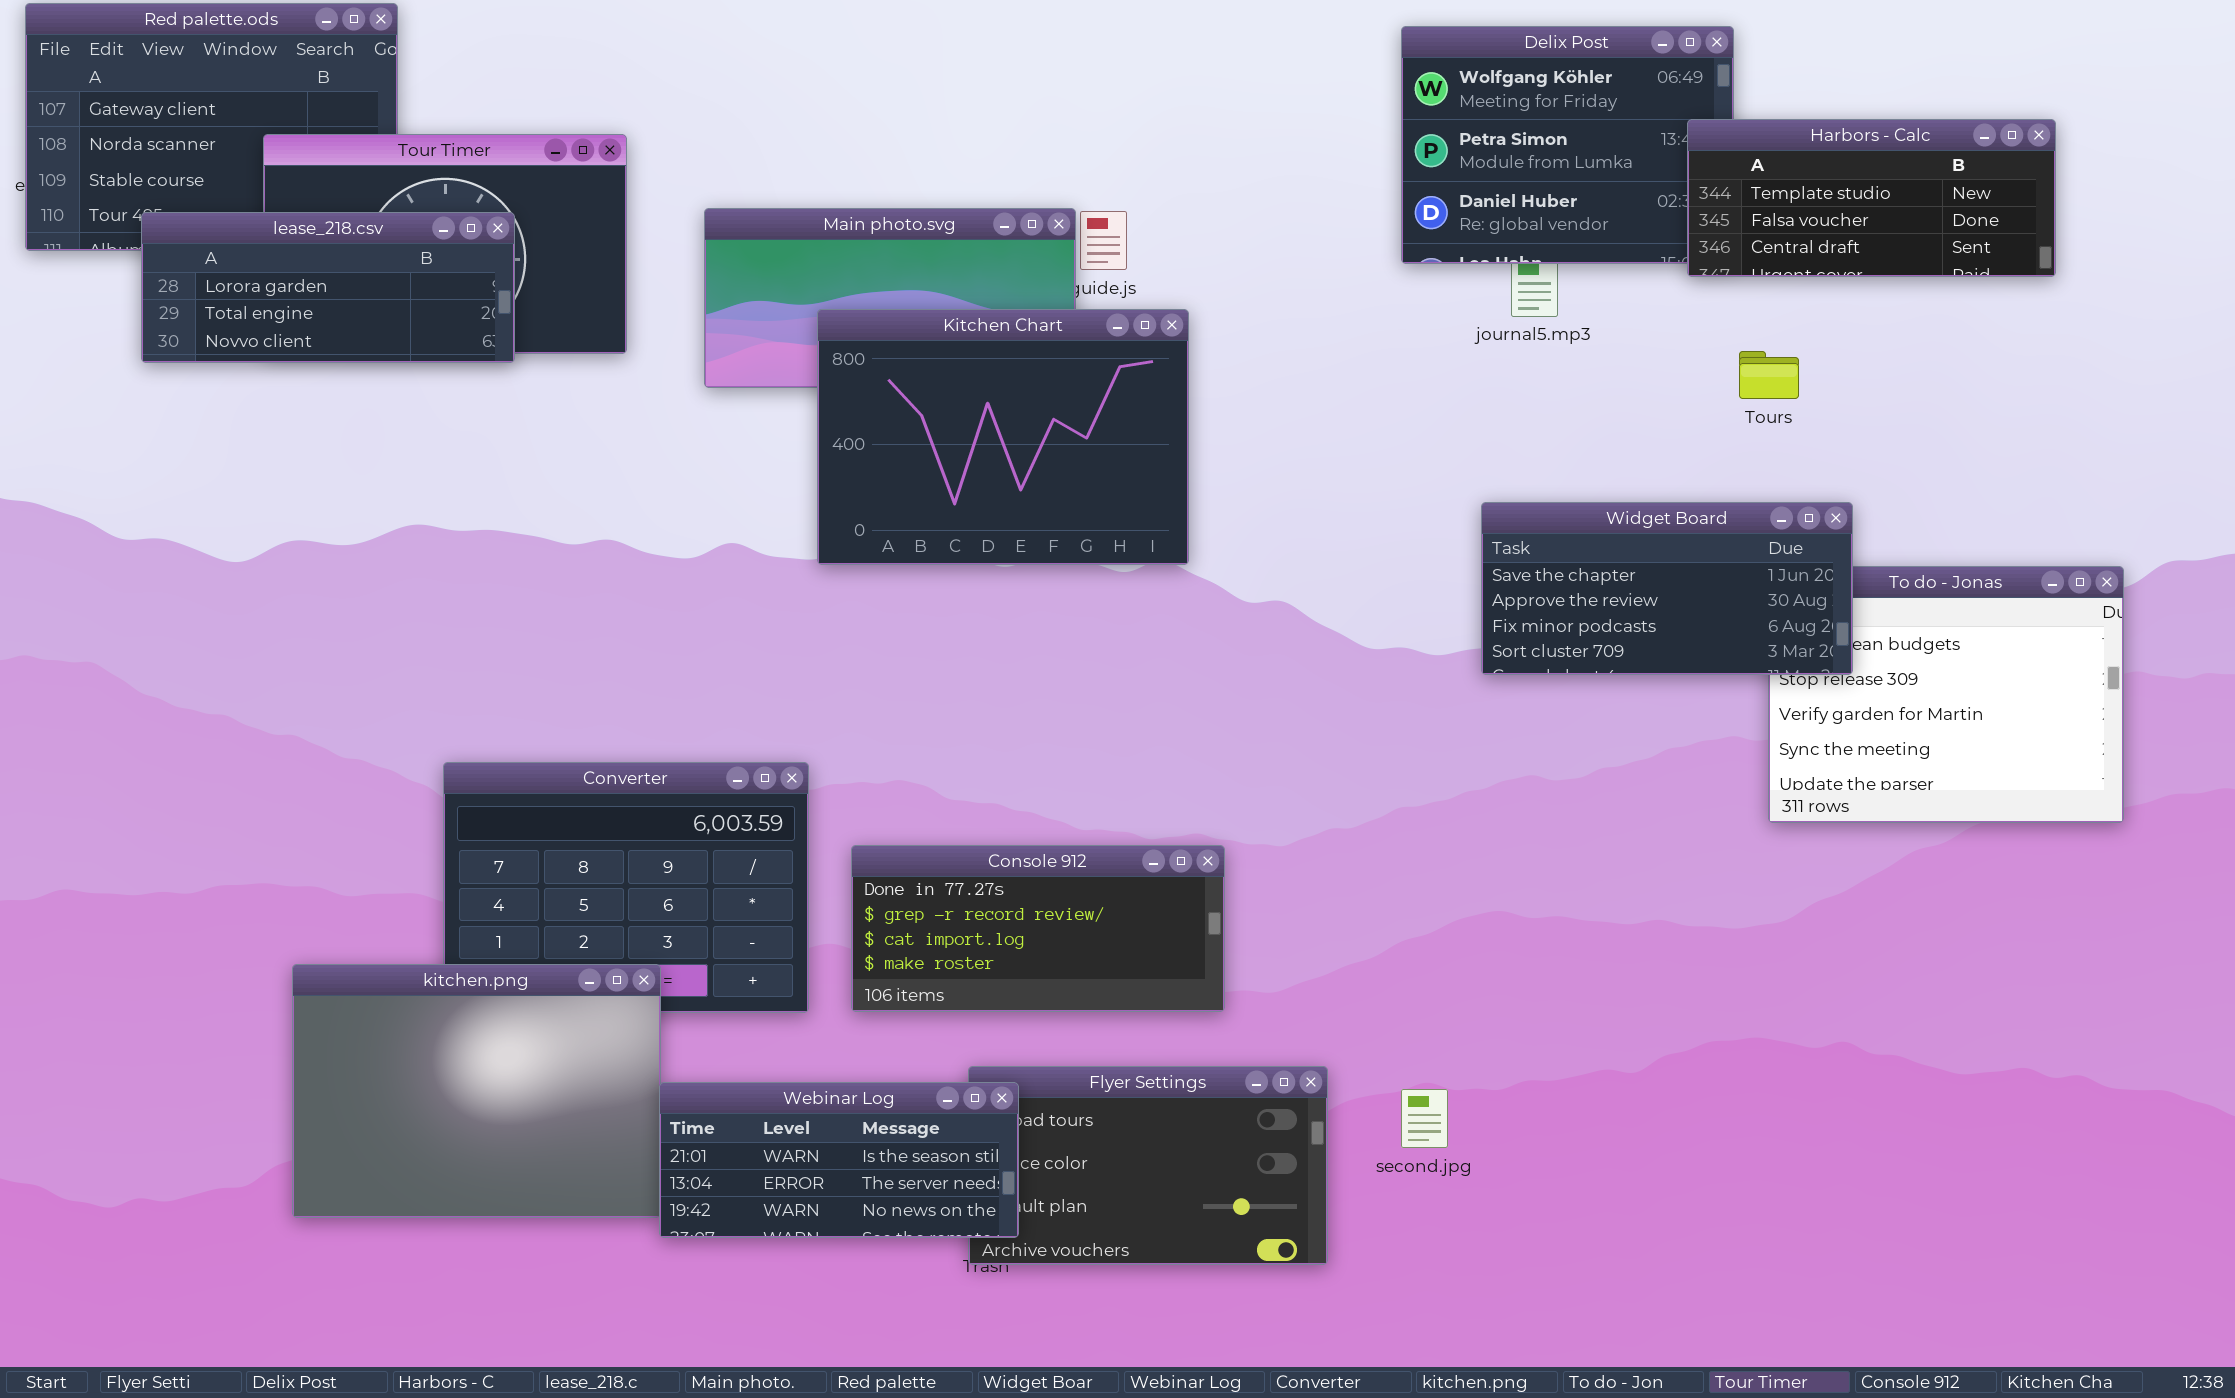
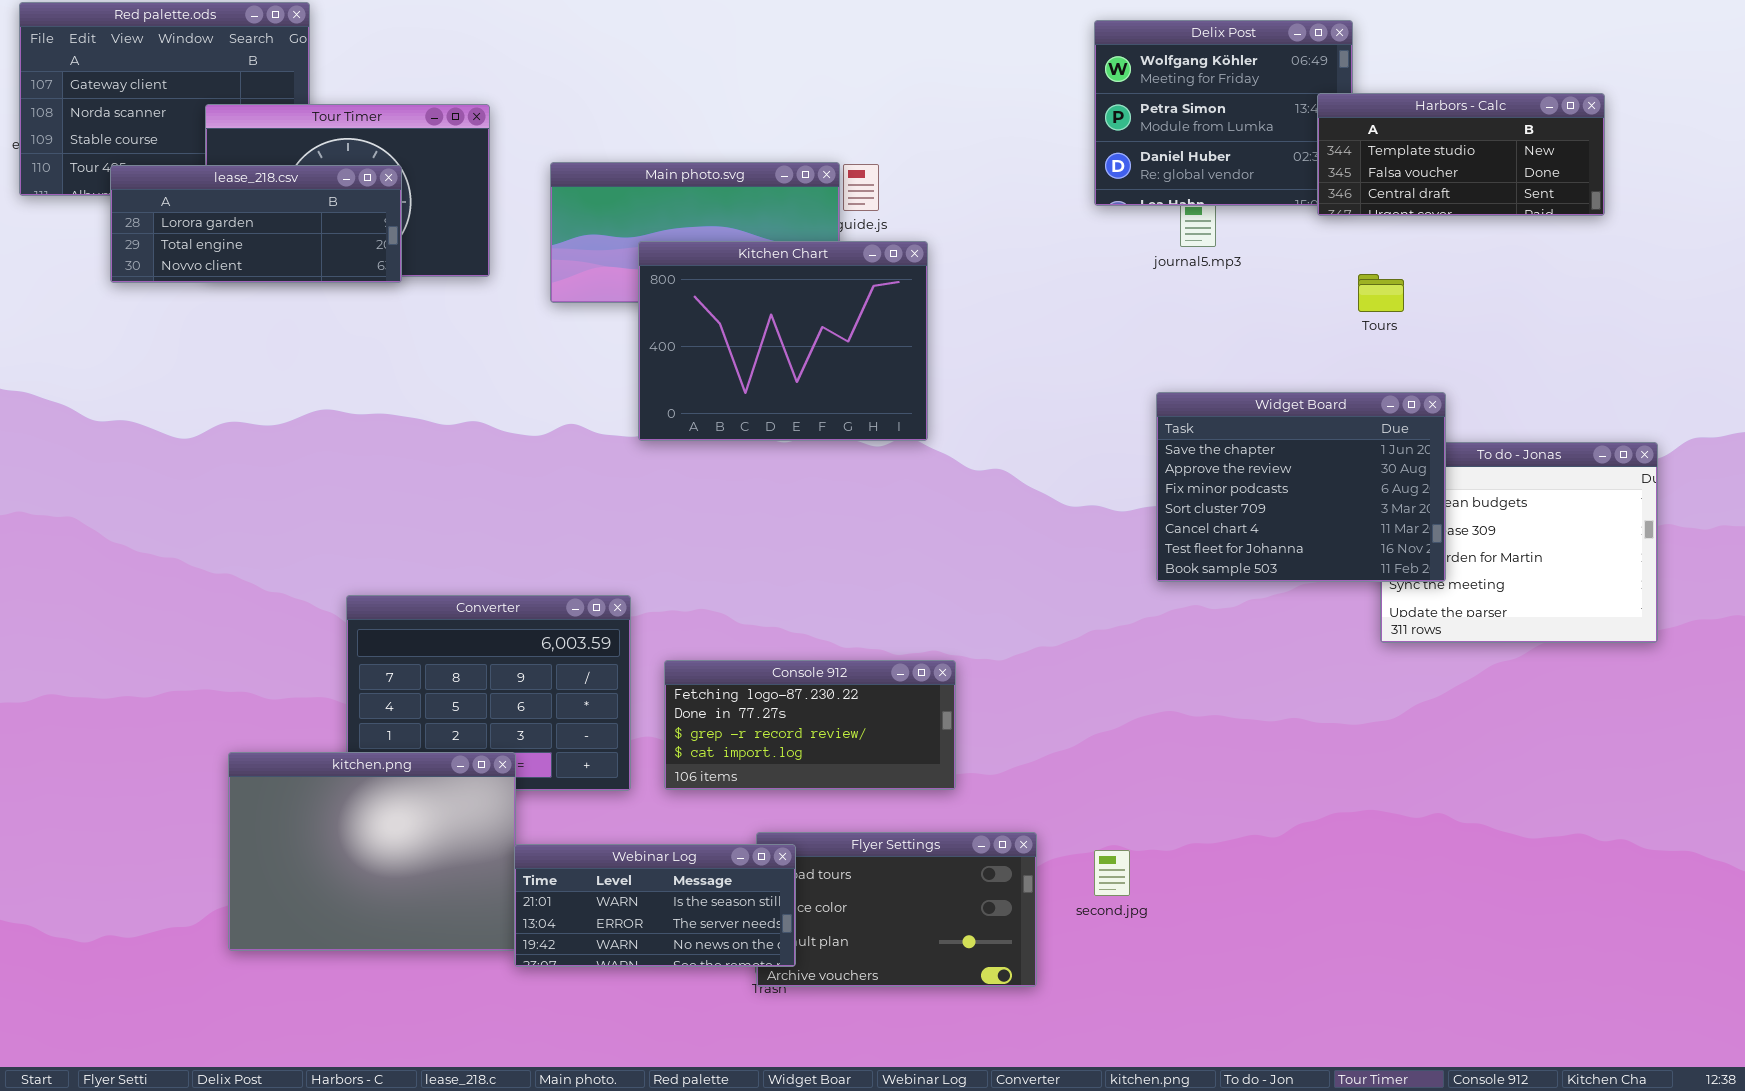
Widget Board: [1481,502,1853,675] -> [1156,392,1446,582], resized
Console 912: [851,845,1225,1012] -> [664,660,956,790], scrolled up 1 row

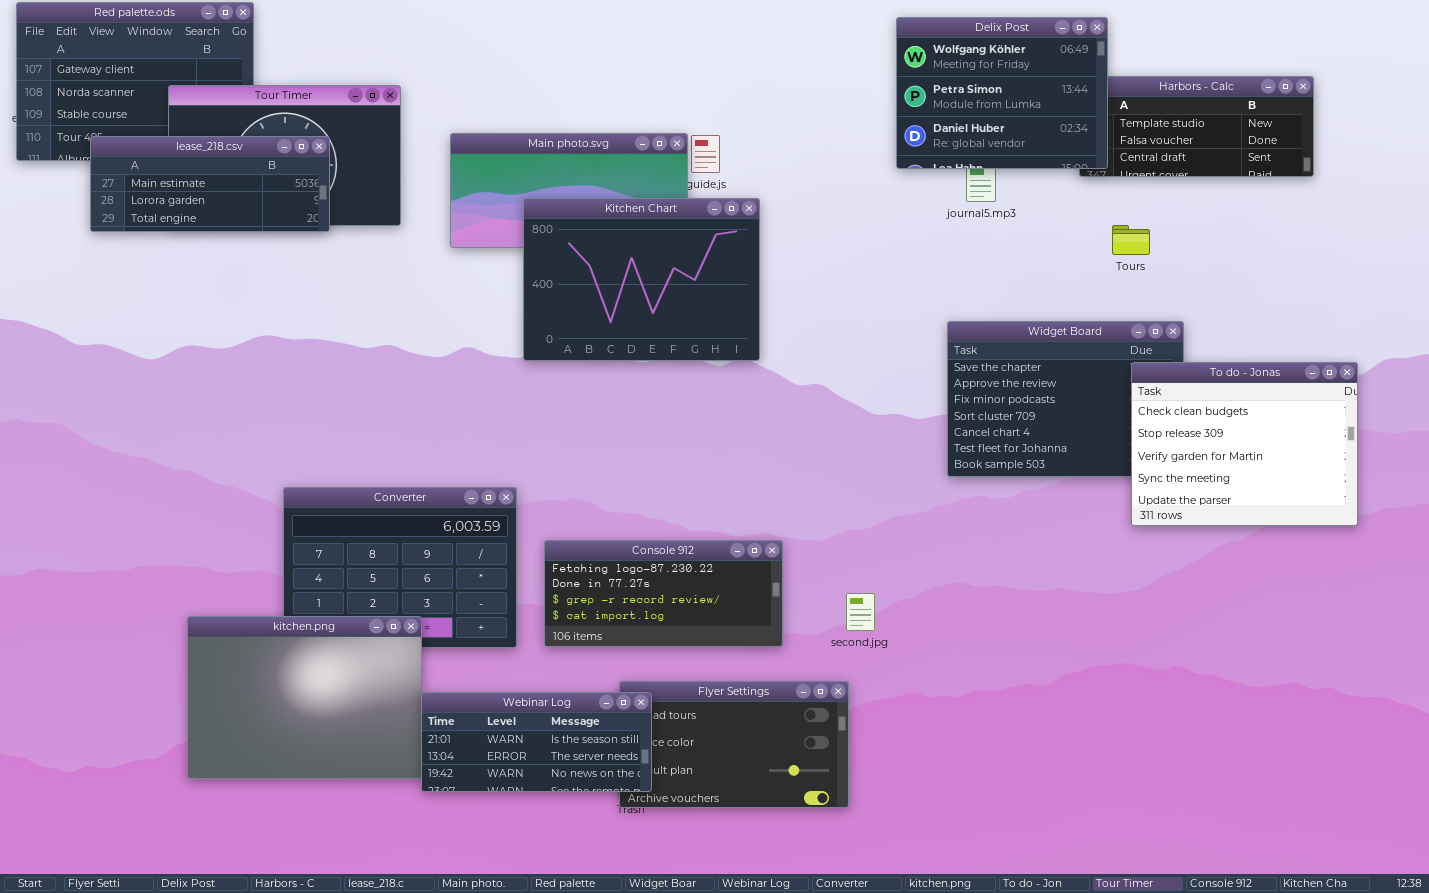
Delix Post: [1094,20,1353,206] -> [896,17,1108,169], raised
lease_218.csv: [110,165,402,283] -> [90,136,330,232], scrolled up 1 row
To do - Jonas: [1380,442,1658,643] -> [1131,362,1358,526], raised
second.jpg: [1094,850,1130,896] -> [846,593,875,631], moved

